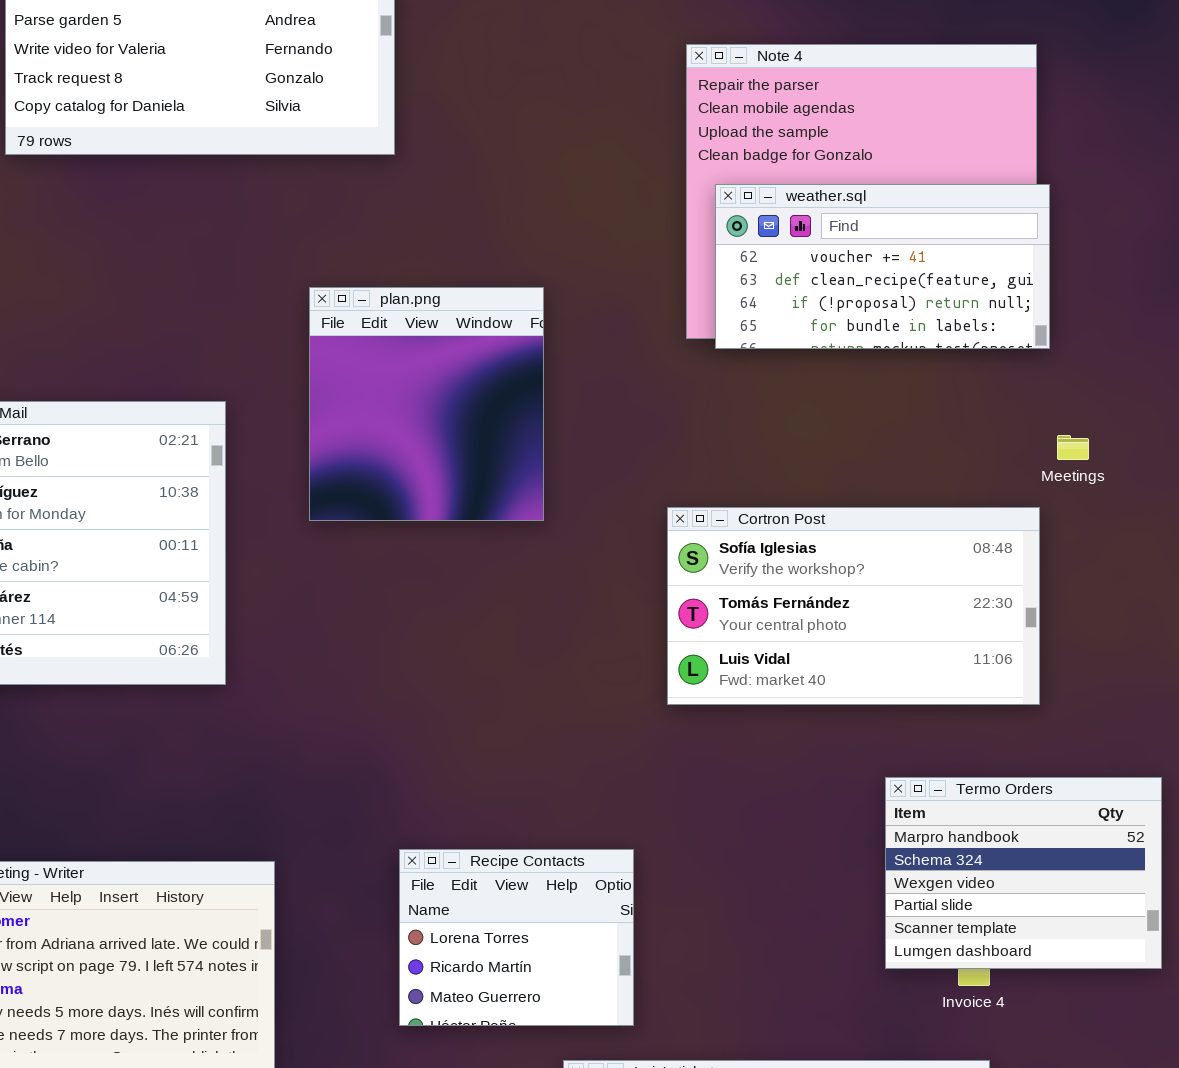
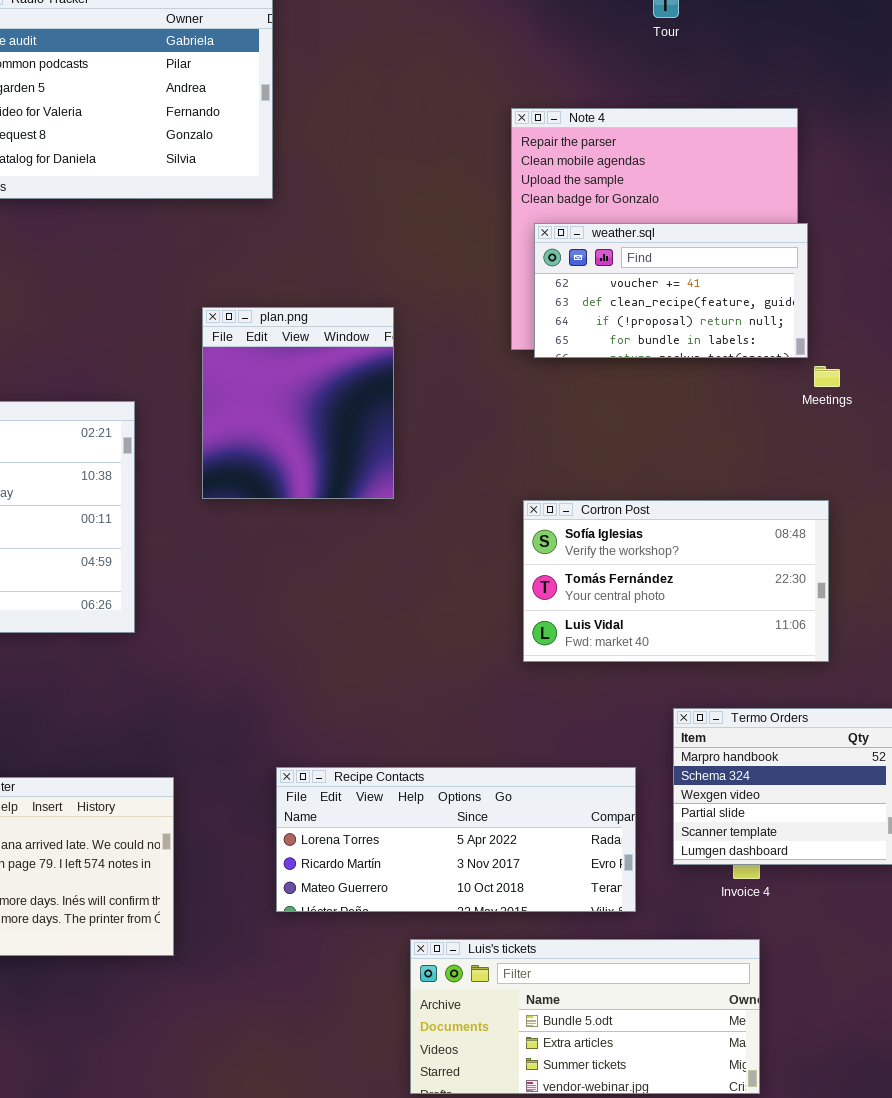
Meetings: [1057,435,1089,460] -> [814,366,840,387], moved
Cortron Post: [667,507,1040,705] -> [523,500,829,662], moved
Recipe Contacts: [399,849,634,1026] -> [276,767,636,912], resized

